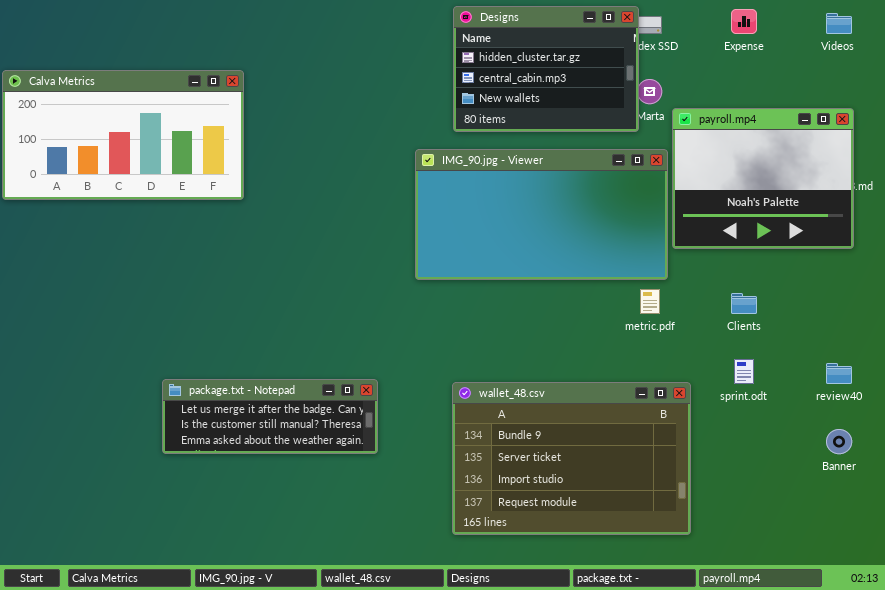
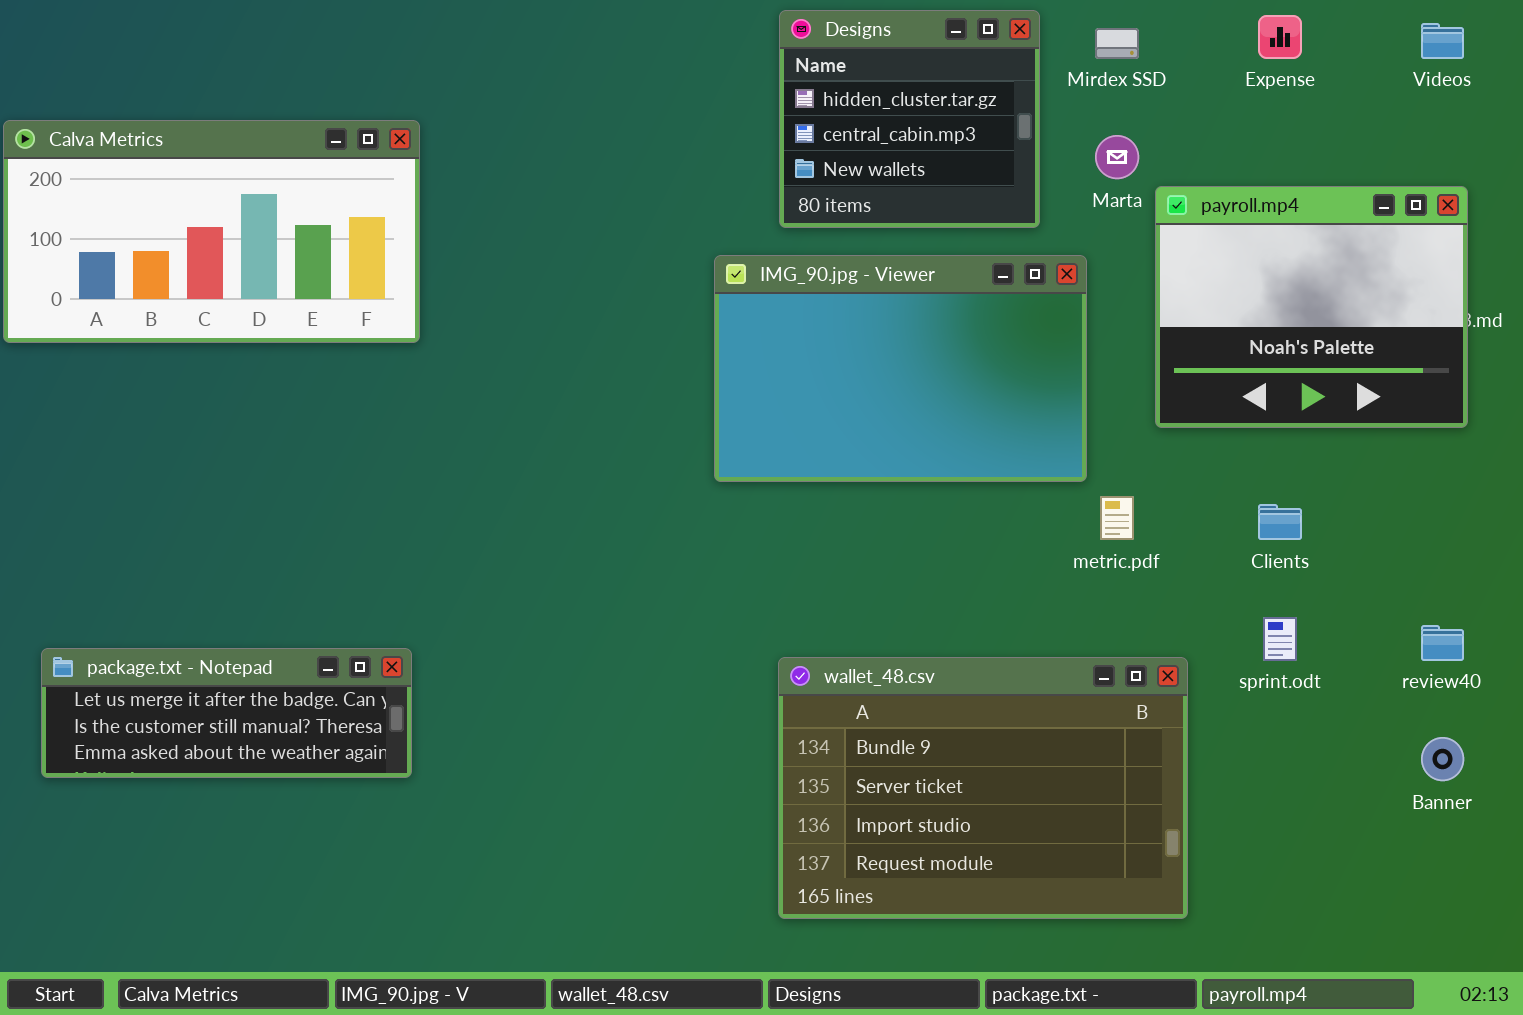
Designs: [453,6,639,132] -> [779,10,1040,228], resized
IMG_90.jpg - Viewer: [415,149,668,280] -> [714,255,1087,482], resized
package.txt - Notepad: [162,379,378,454] -> [41,648,412,778], moved

